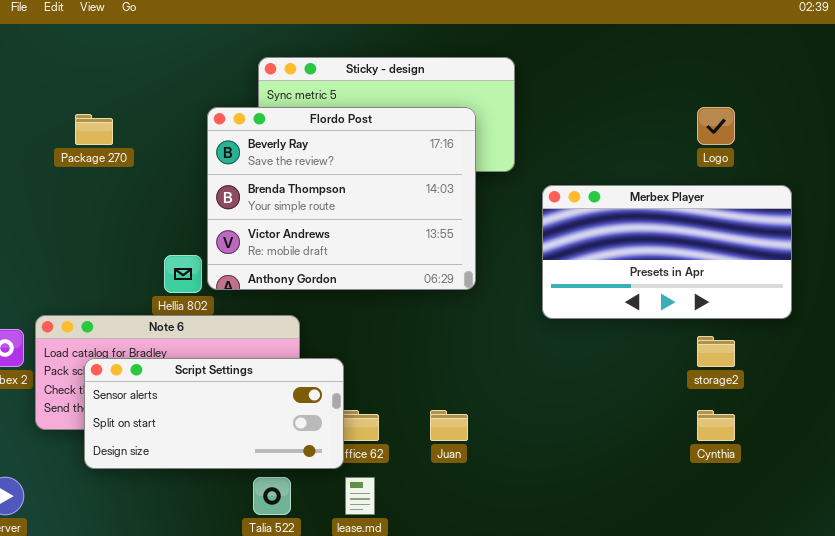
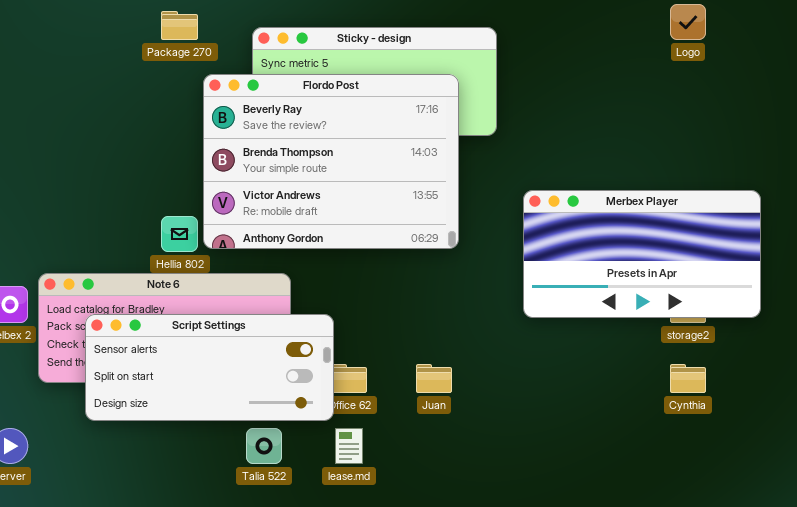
Logo: [697,107,735,145] -> [670,4,706,40], moved
Package 270: [75,114,113,145] -> [161,11,198,40], moved
Merbex Player: [542,185,792,319] -> [523,190,761,318], moved

